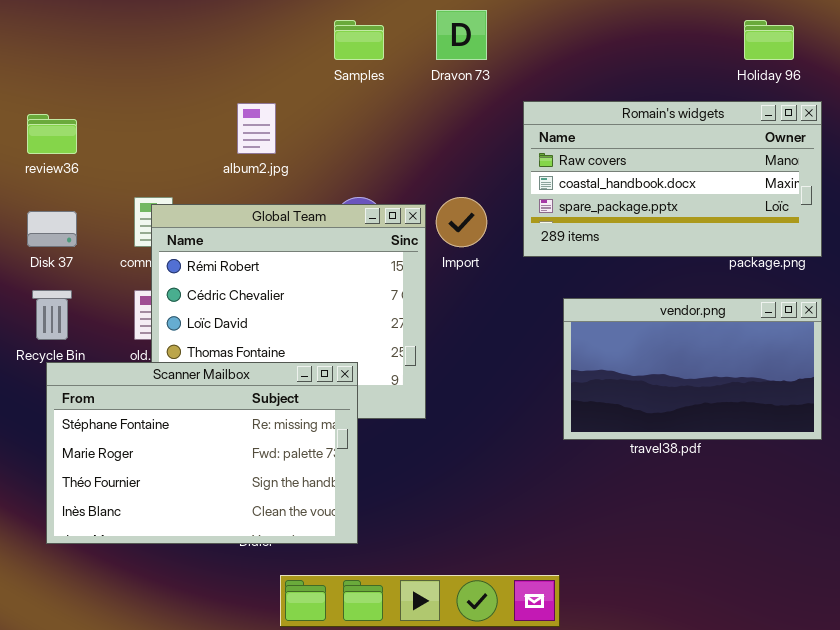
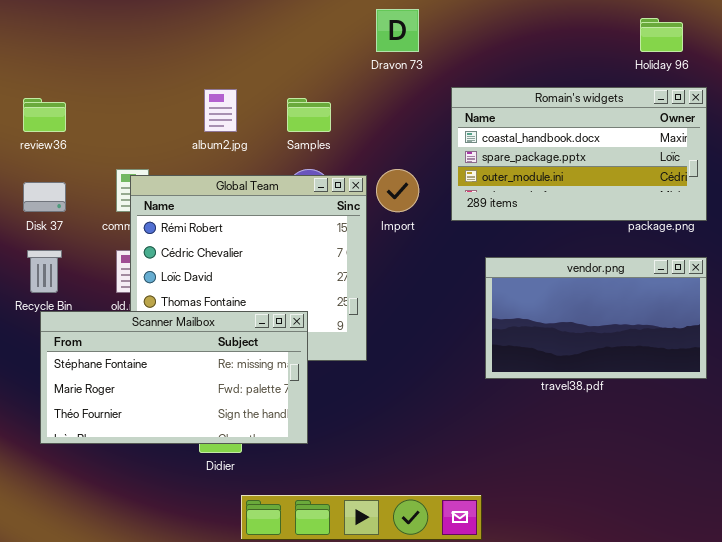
Samples: [334,20,384,60] -> [287,98,331,132], moved
Romain's widgets: [523,101,822,257] -> [451,87,707,221], scrolled down 1 row
Scanner Mailbox: [46,362,358,544] -> [40,311,308,444], resized

